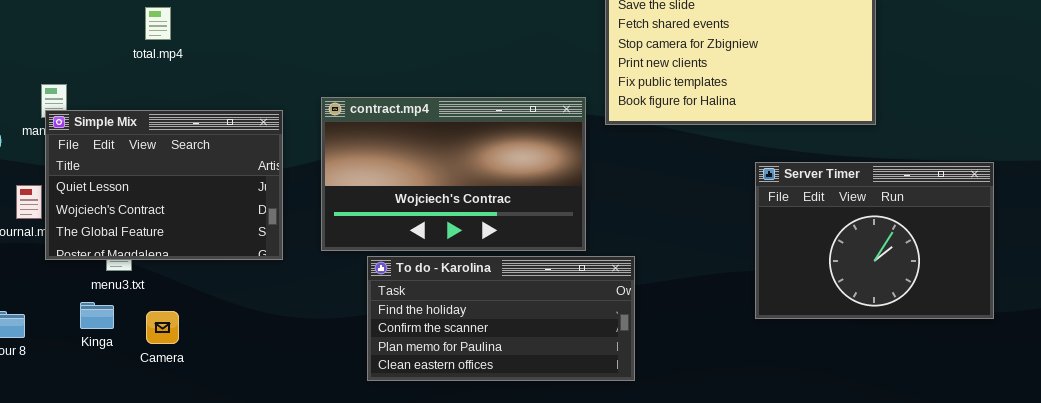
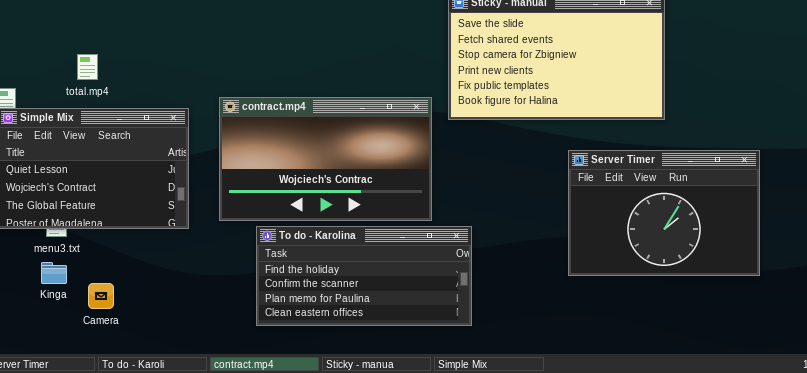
total.mp4: [145,7,171,40] -> [77,54,98,80], moved
Kinga: [80,302,114,329] -> [41,262,67,284], moved
Camera: [146,311,179,344] -> [88,283,114,309], moved

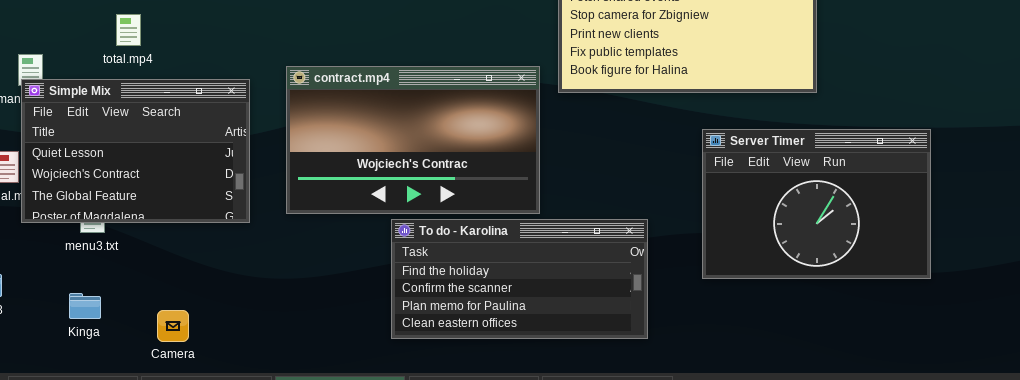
To do - Karolina: [256,226,472,326] -> [391,219,648,339], moved
Kinga: [41,262,67,284] -> [69,293,101,319], moved
Camera: [88,283,114,309] -> [157,310,189,342], moved

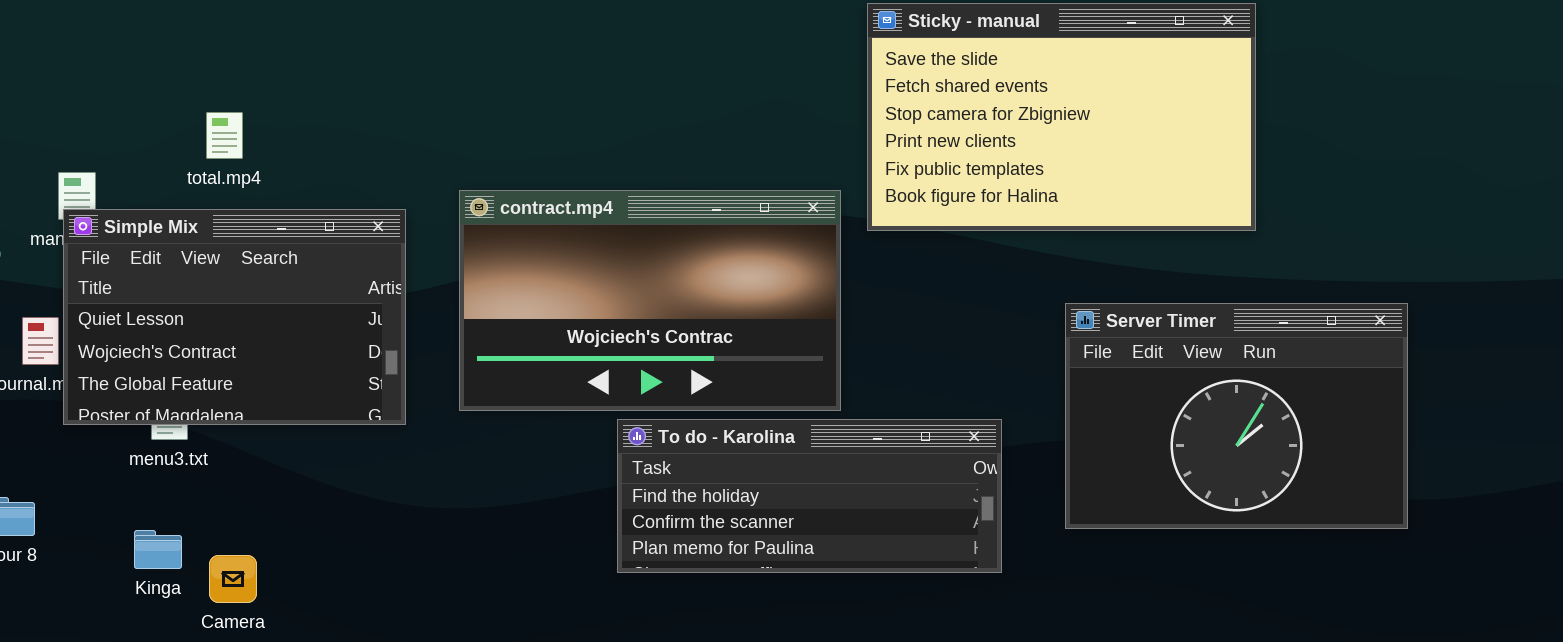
Server Timer: [702,129,931,279] -> [1065,303,1408,529], moved
To do - Karolina: [391,219,648,339] -> [617,419,1002,573], resized
Camera: [157,310,189,342] -> [209,555,257,603], moved

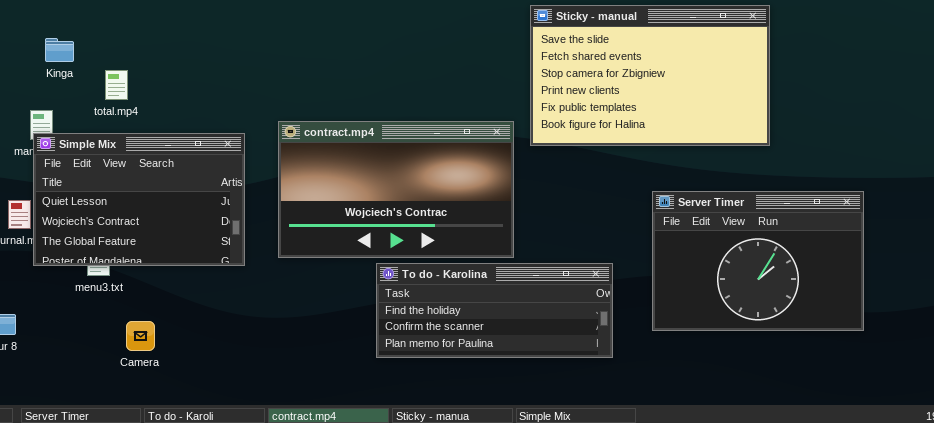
total.mp4: [206,112,243,159] -> [105,70,128,100], moved
Kinga: [134,530,182,569] -> [45,38,74,62], moved
Camera: [209,555,257,603] -> [126,321,155,351], moved

